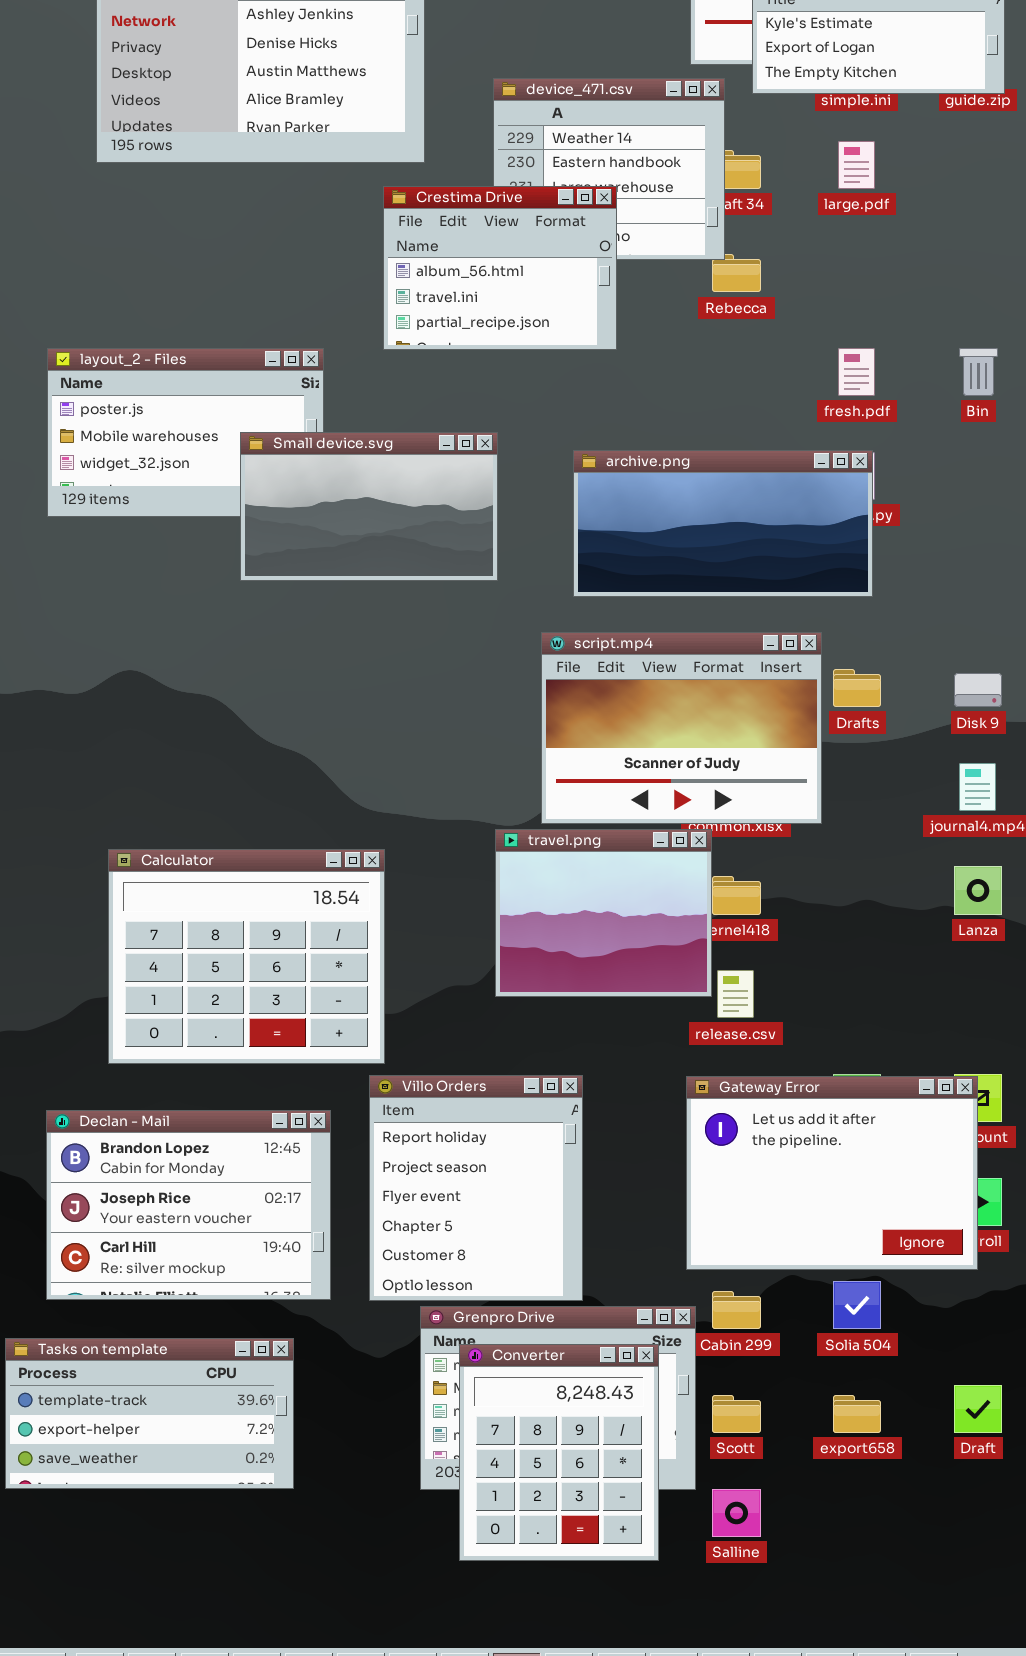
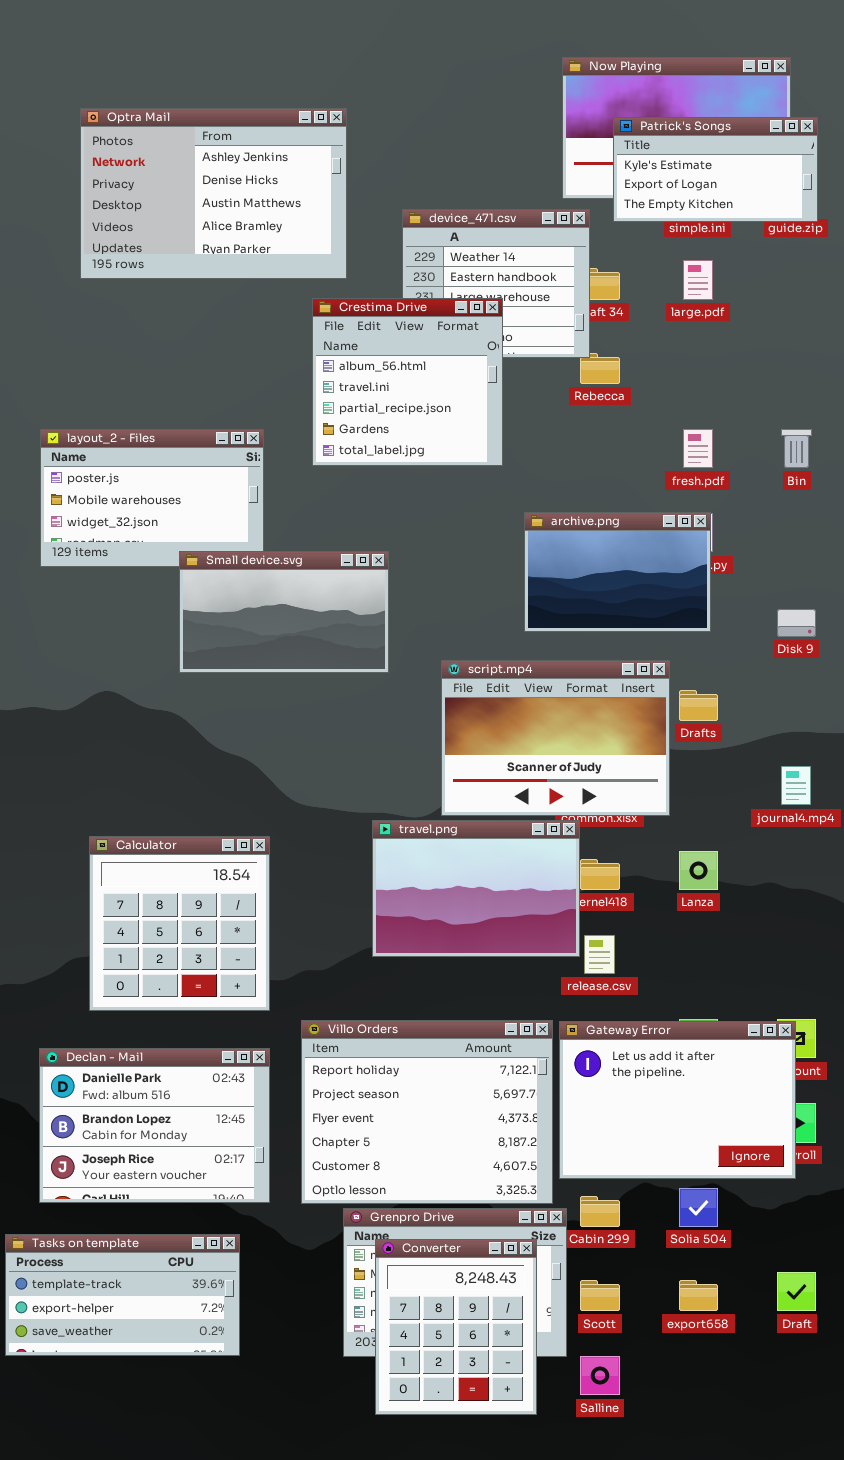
Crestima Drive: [383,186,617,350] -> [312,298,503,466], resized
Small device.svg: [240,432,498,581] -> [179,551,389,673], moved
archive.png: [573,450,873,597] -> [524,512,711,632], resized
Disk 9: [954,673,1002,707] -> [777,609,816,637], moved
travel.png: [495,829,712,997] -> [372,820,580,957], resized
Calculator: [108,849,385,1064] -> [89,836,270,1011], resized
Lanza: [954,866,1002,915] -> [679,851,718,890], moved
Villo Orders: [369,1075,583,1301] -> [301,1020,553,1204], resized
Declan - Mail: [46,1110,331,1300] -> [39,1048,270,1203], scrolled up 1 row

